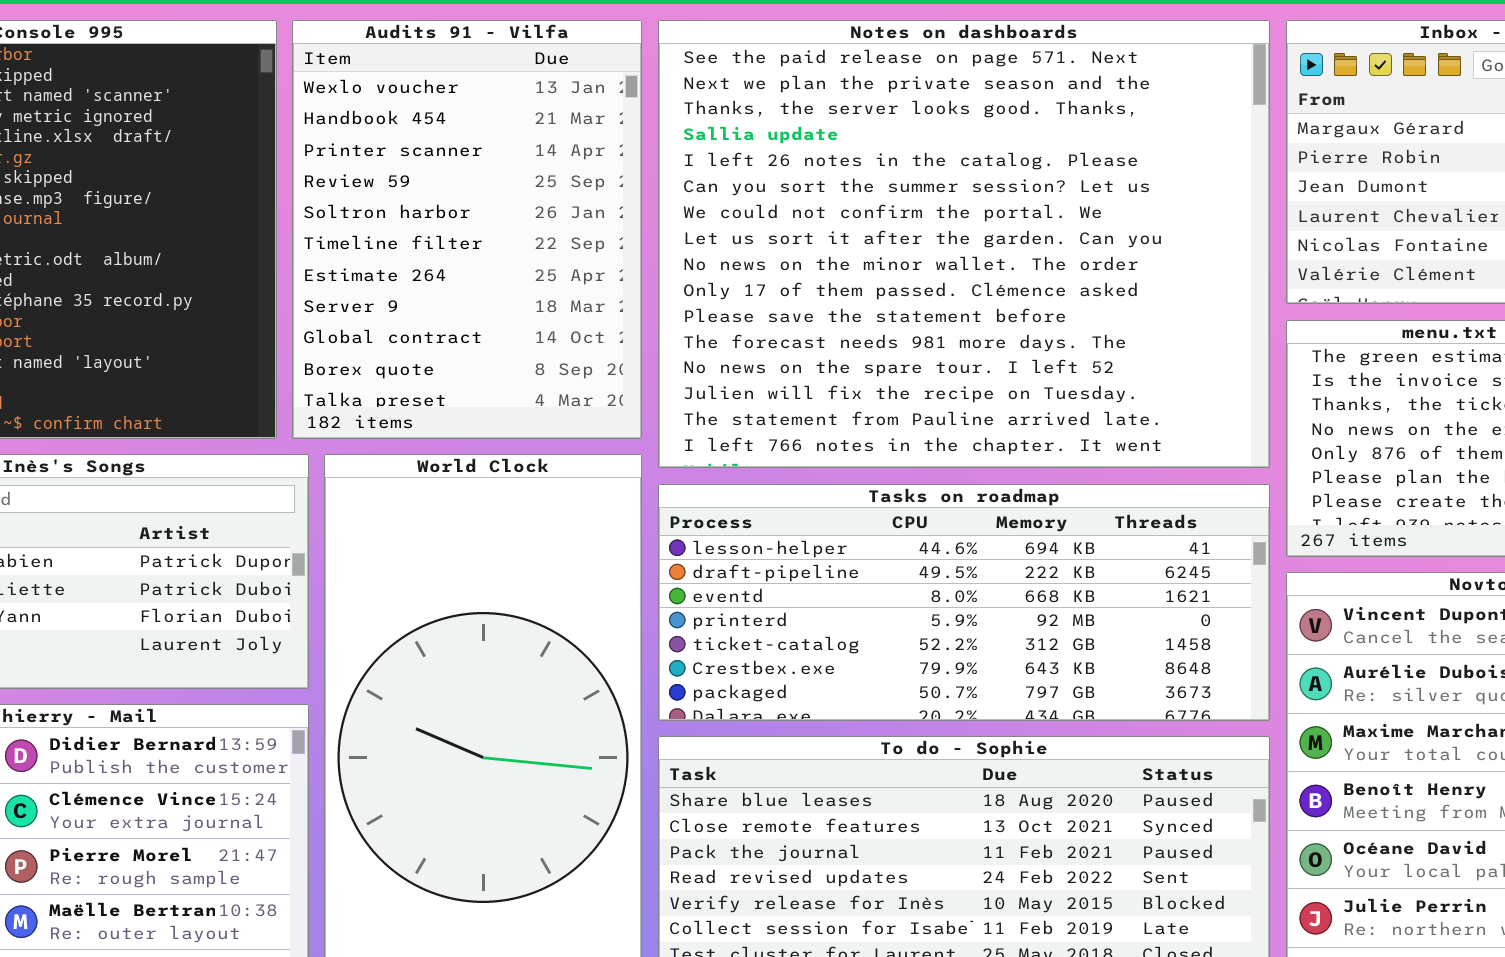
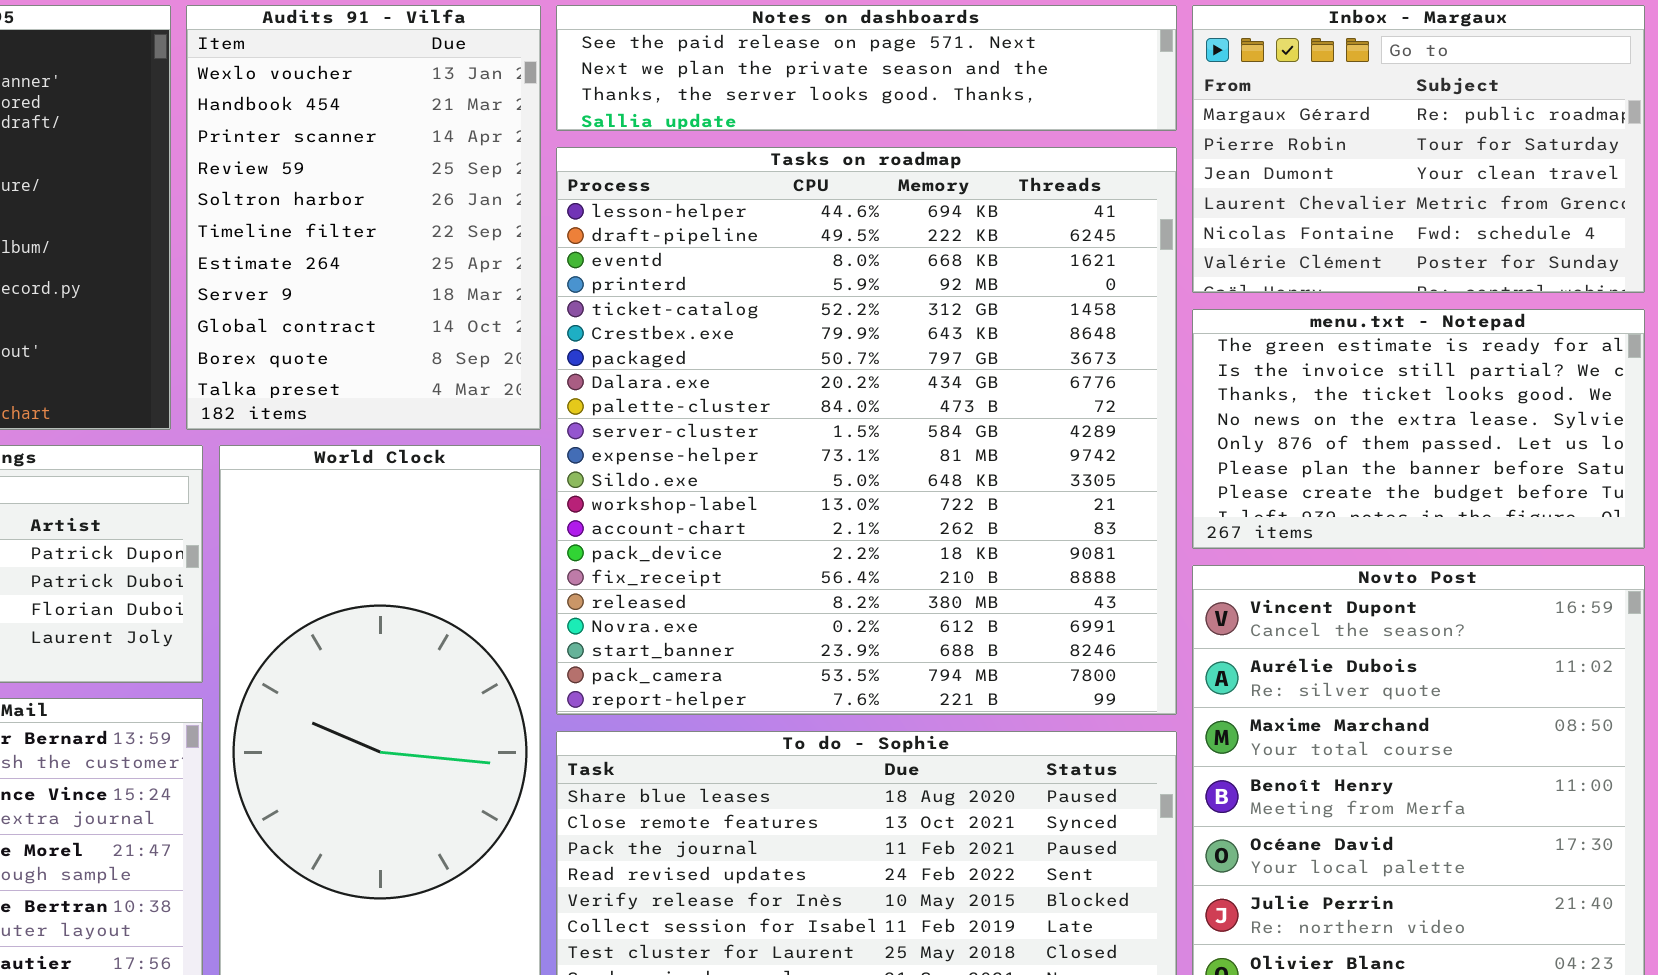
Notes on dashboards: [658,20,1270,468] -> [556,5,1177,131], resized
Tasks on roadmap: [658,484,1270,721] -> [556,147,1177,715], resized

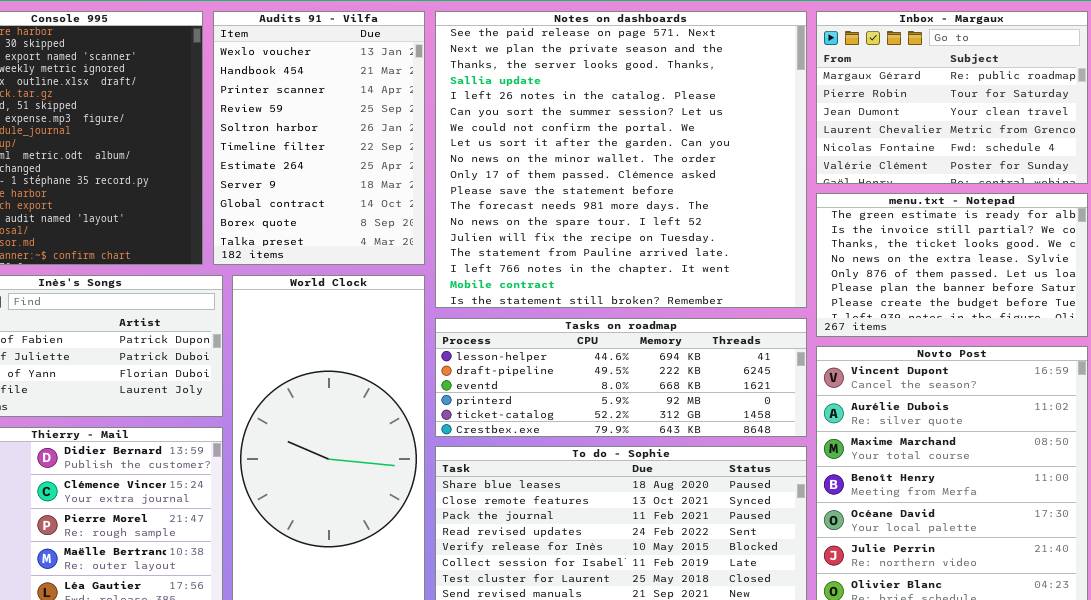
Notes on dashboards: [556,5,1177,131] -> [435,11,807,308], resized
Tasks on roadmap: [556,147,1177,715] -> [435,318,807,437], resized

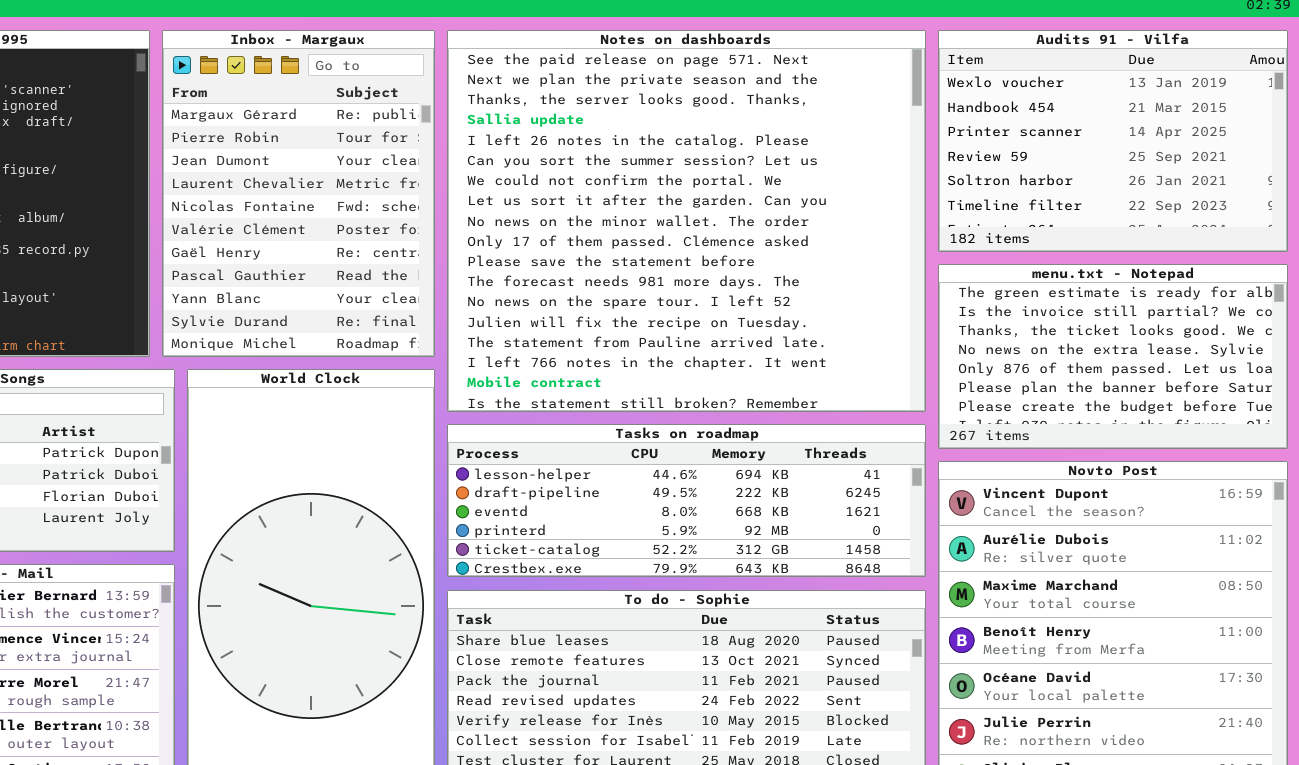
Audits 91 - Vilfa: [213,11,425,265] -> [938,30,1288,252], moved, resized
Inbox - Margaux: [816,11,1088,184] -> [162,30,435,357], moved, resized

